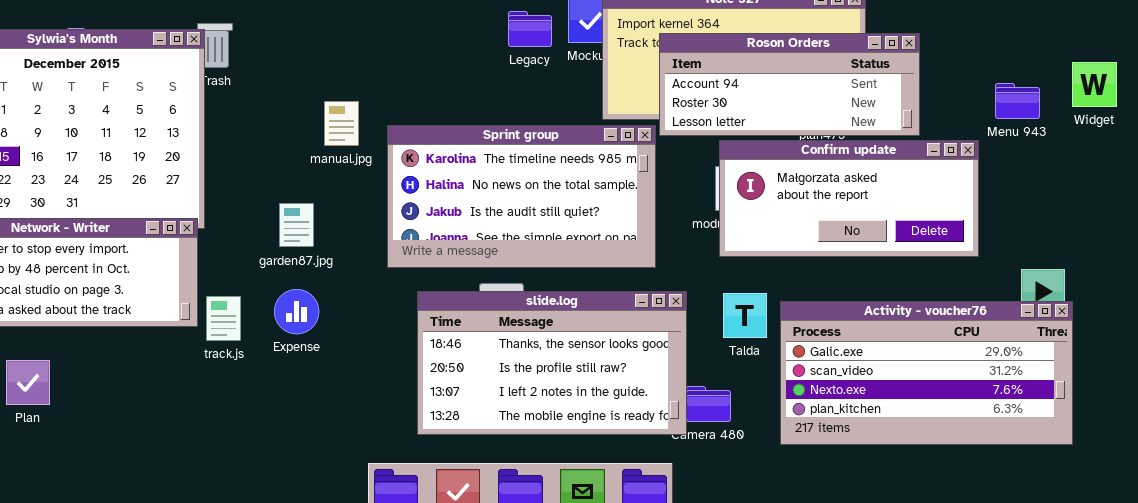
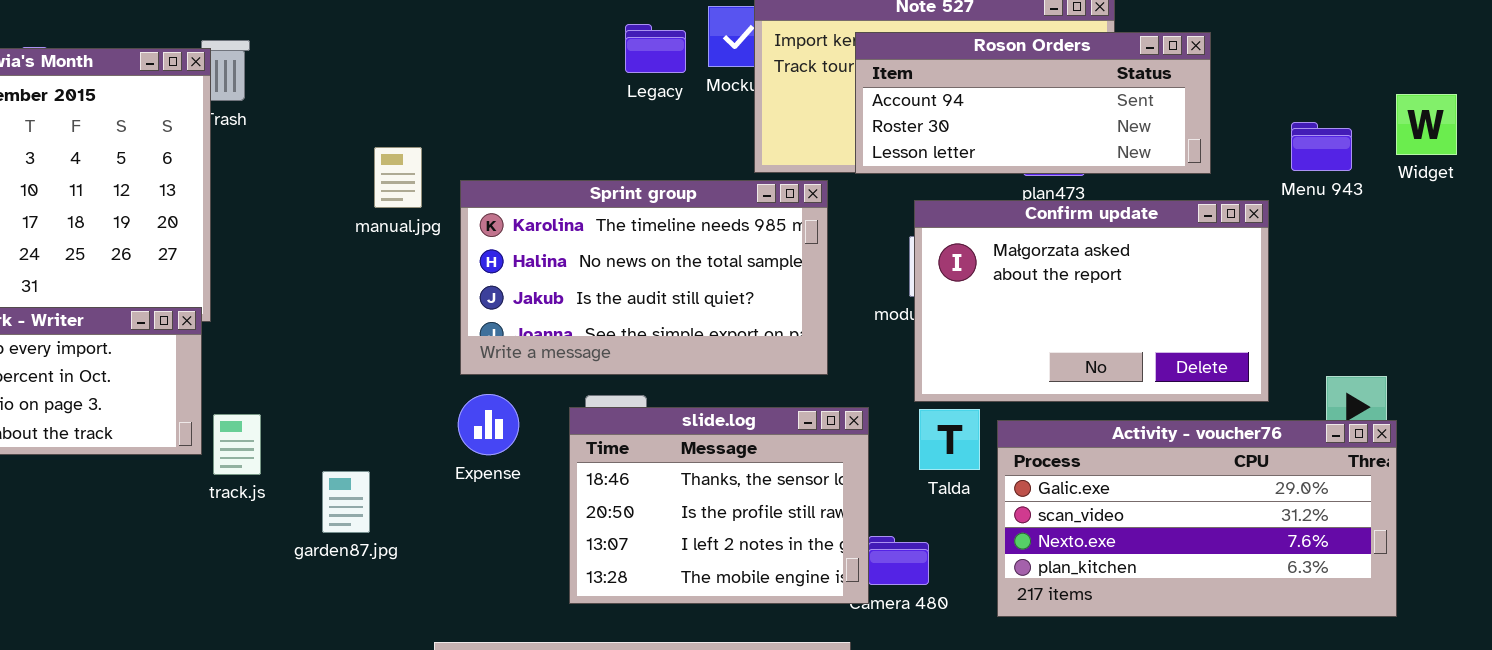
Roson Orders: [659,33,920,136] -> [855,32,1211,174], moved
Confirm update: [719,140,979,257] -> [914,200,1269,402], resized
garden87.jpg: [279,203,314,247] -> [322,471,370,533], moved
Expense: [274,289,319,334] -> [458,394,519,455], moved
slide.log: [417,291,687,435] -> [569,407,869,604], resized

